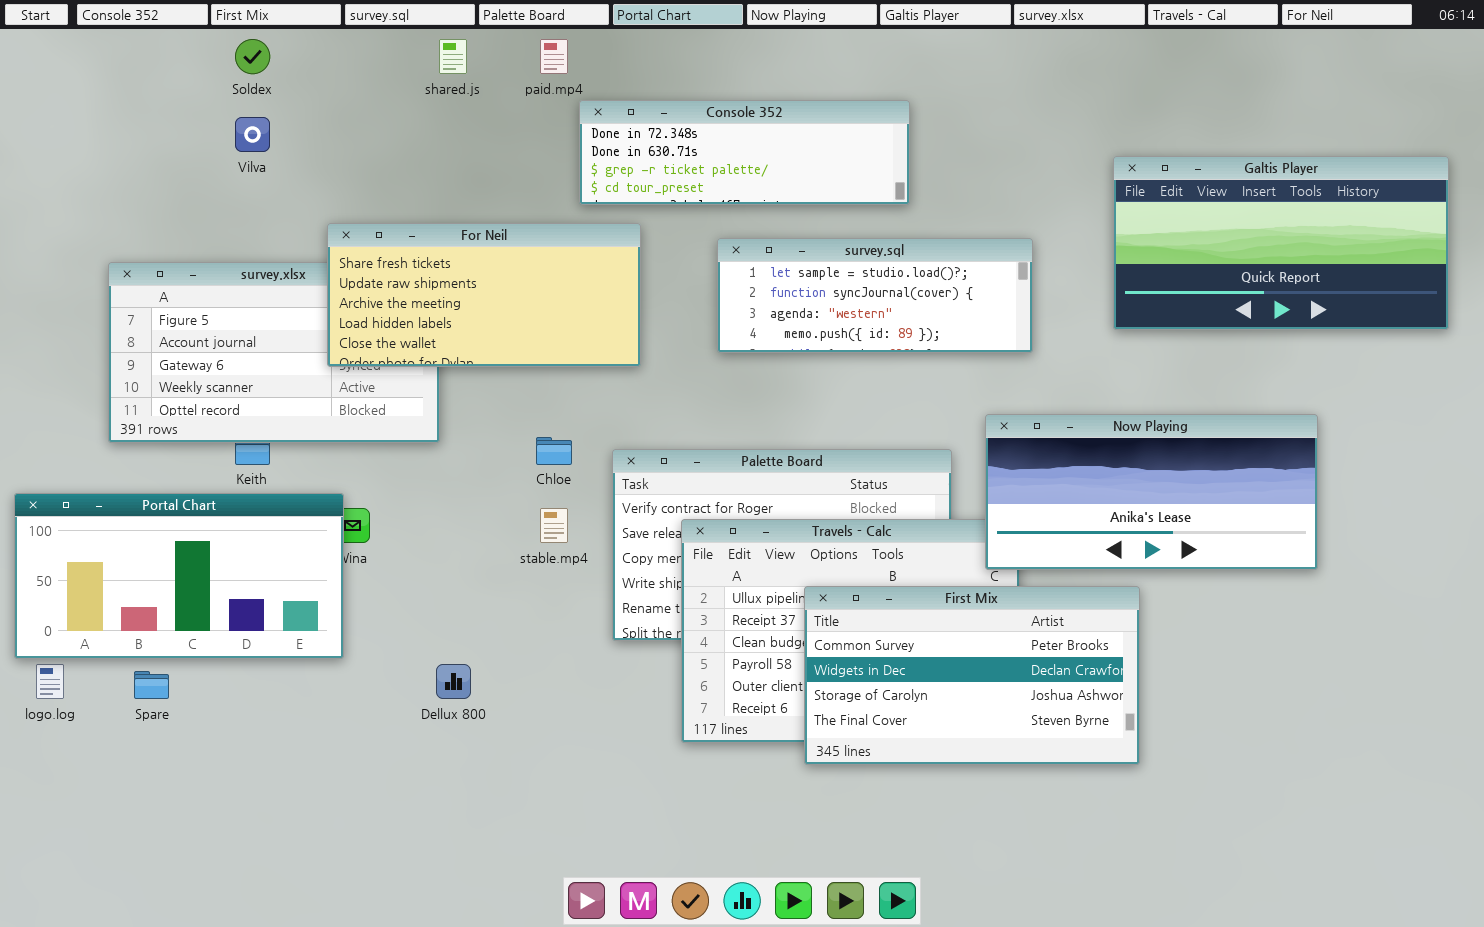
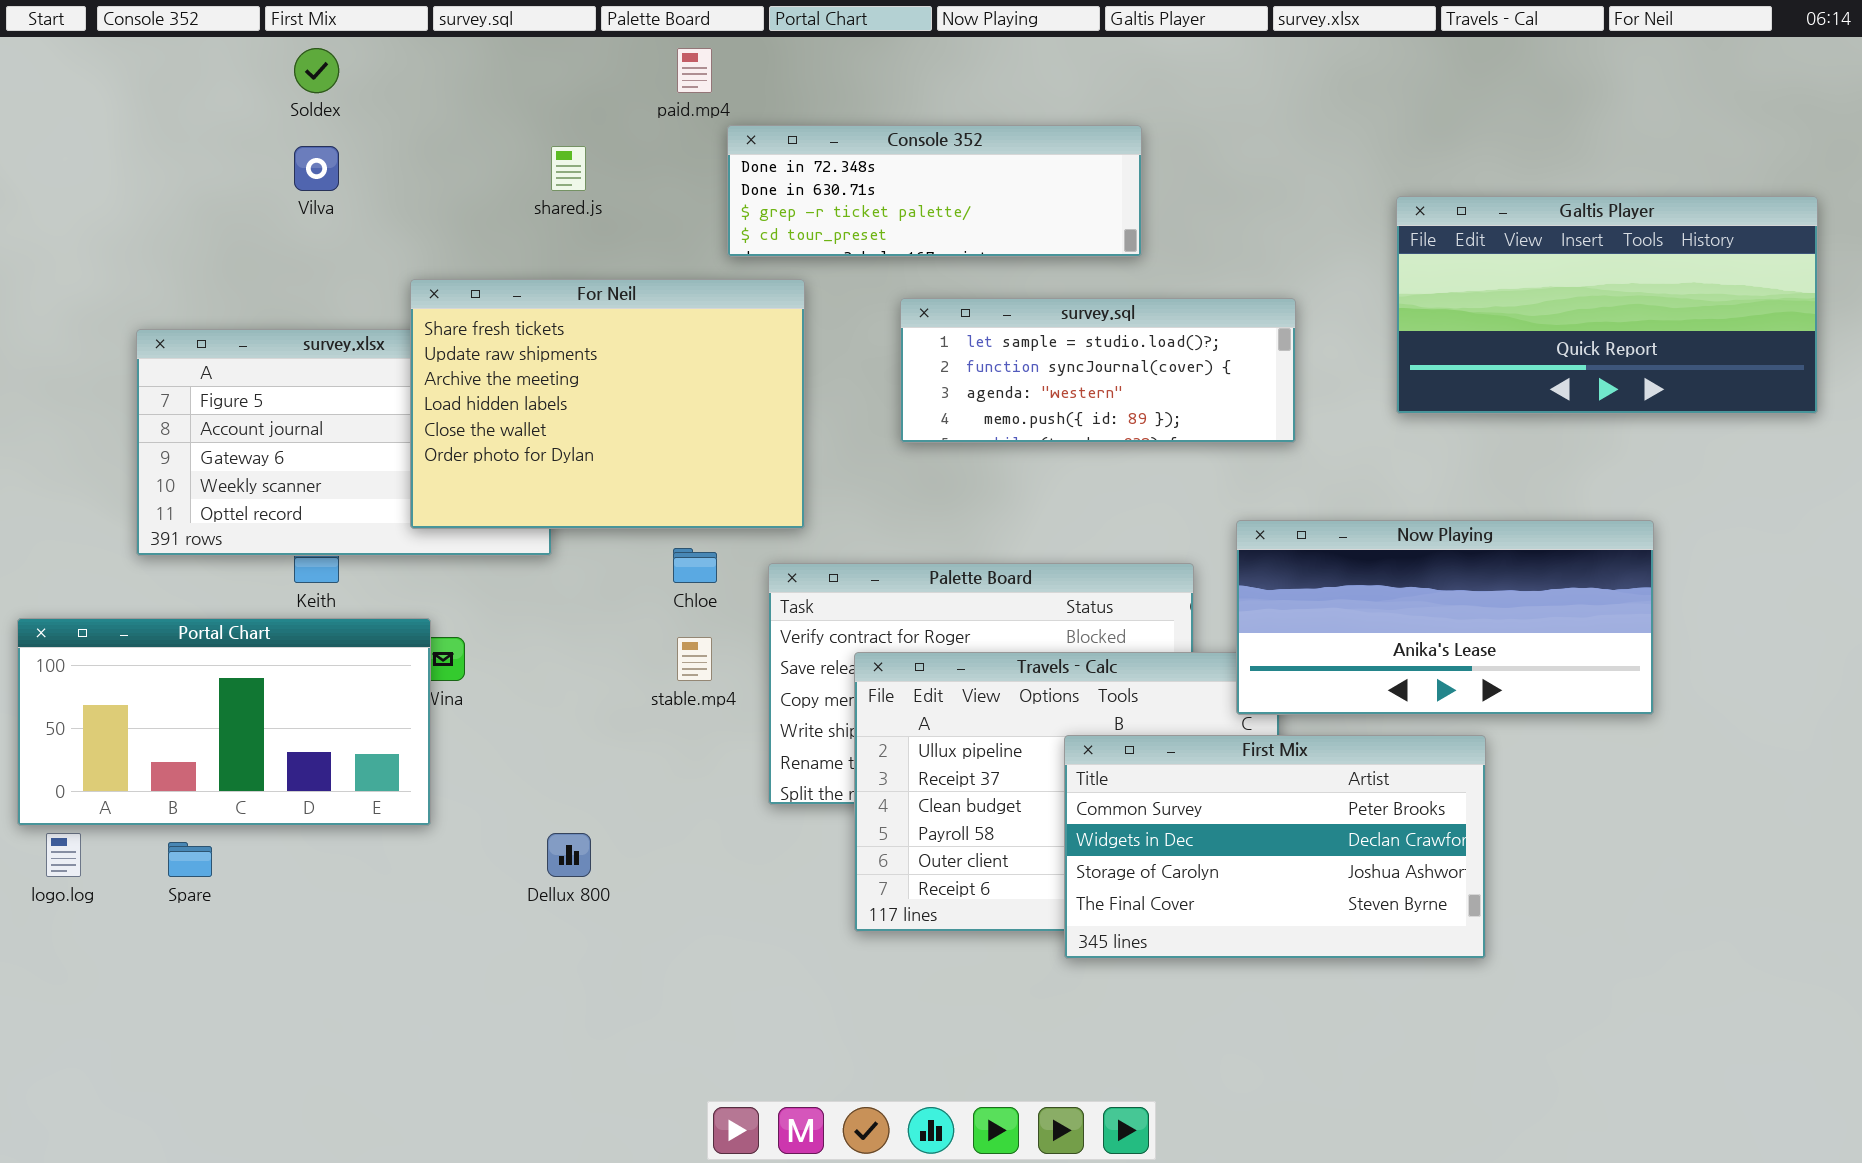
shared.js: [439,39,467,74] -> [551,146,586,191], moved
For Neil: [327,223,641,367] -> [410,279,805,529], resized
First Mix: [804,586,1140,765] -> [1064,735,1486,959], moved

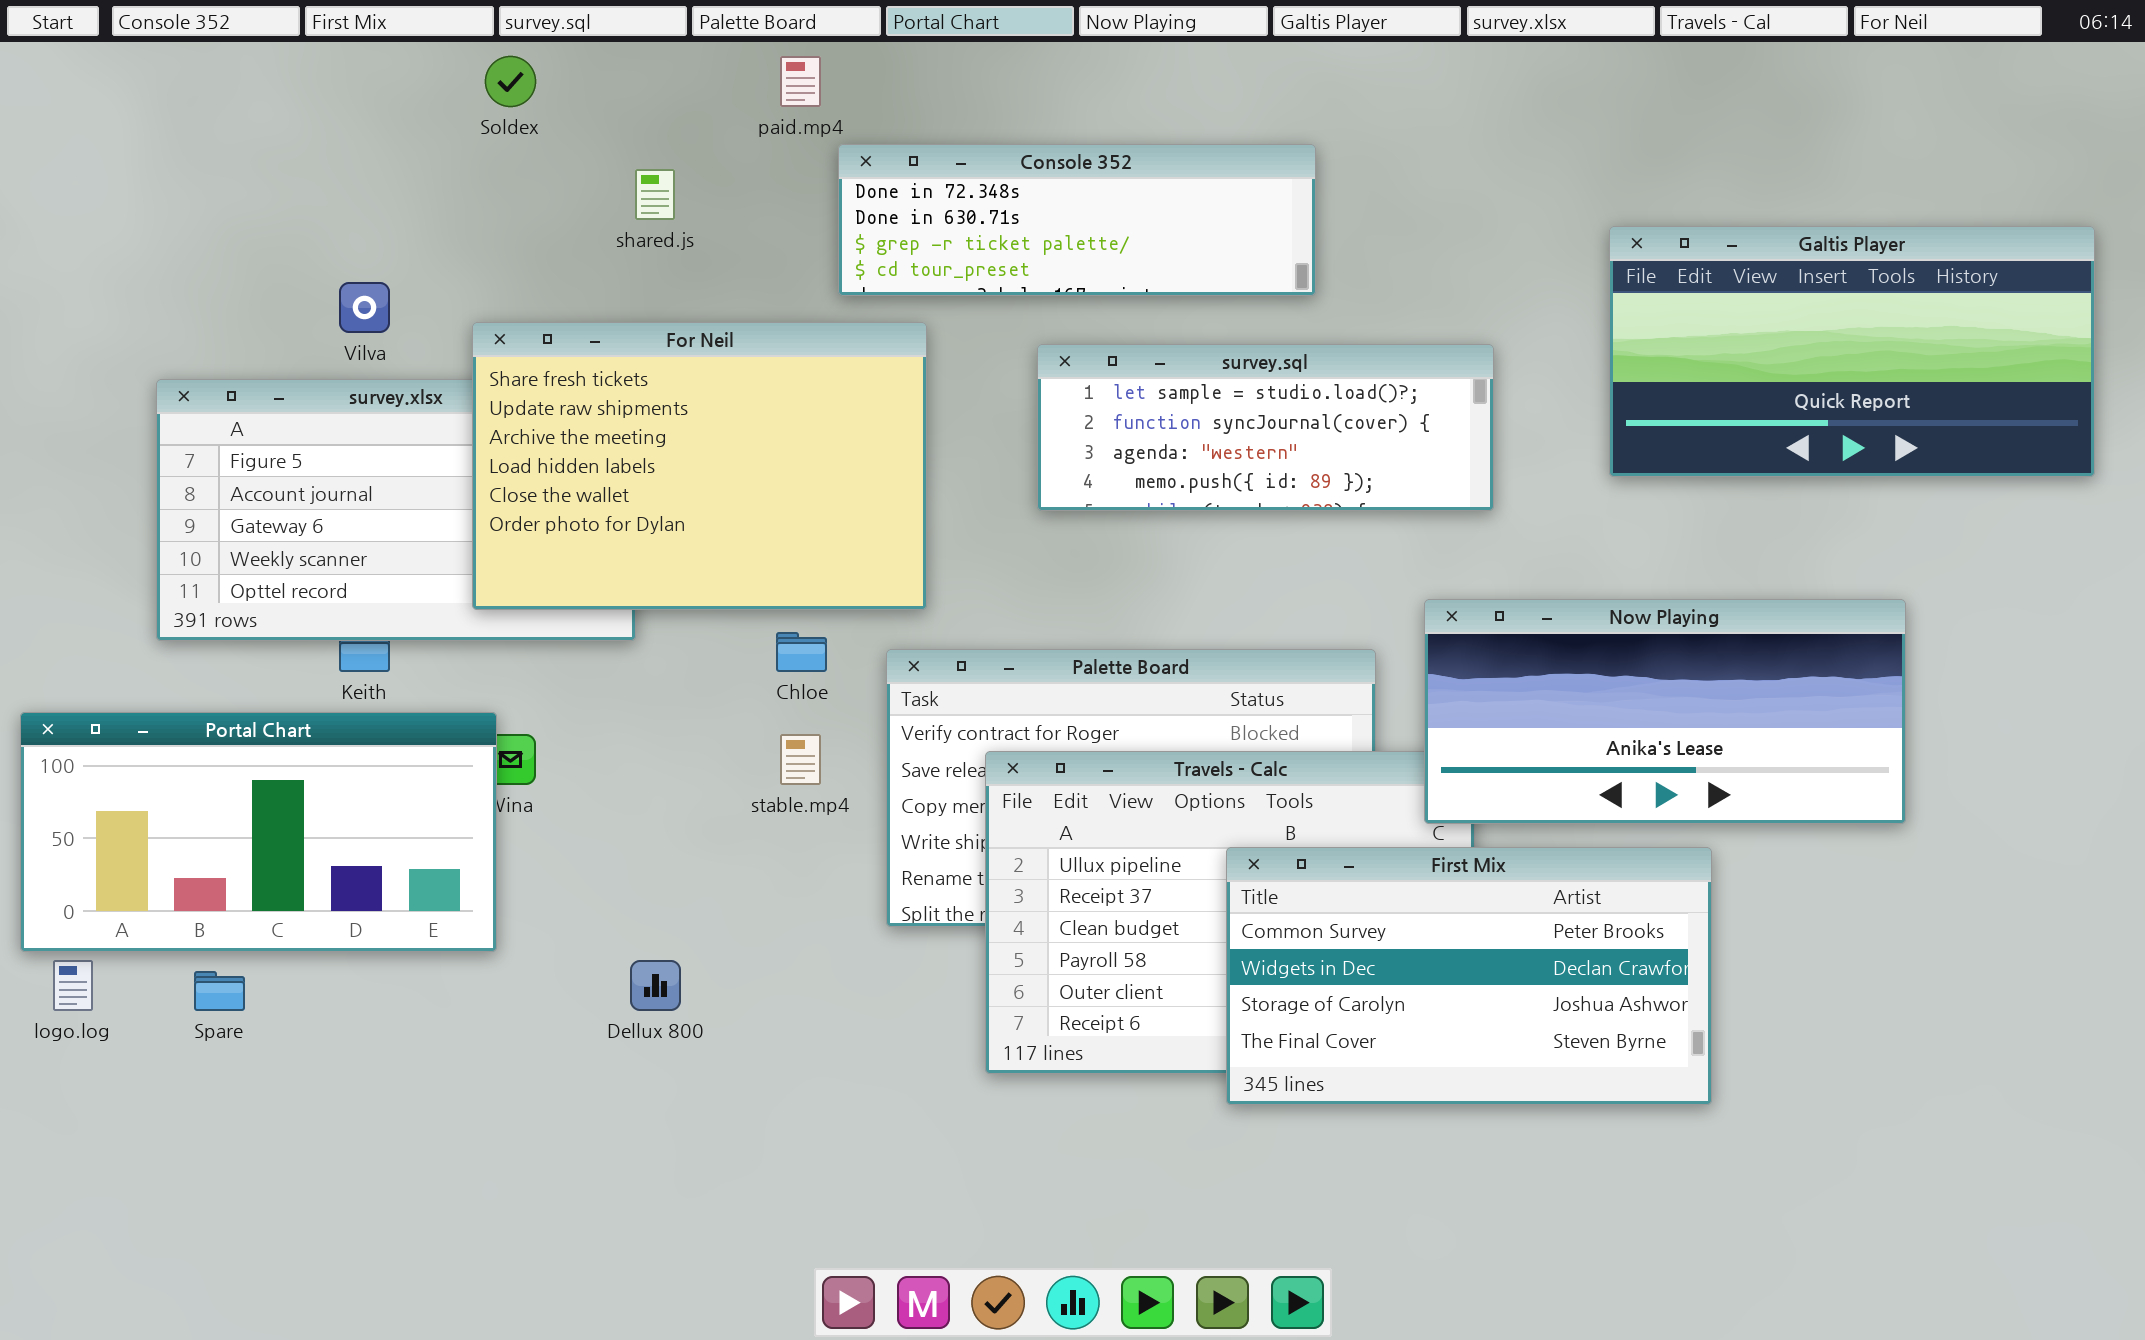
Soldex: [294,48,339,93] -> [485,56,536,107], moved
Vilva: [294,146,339,191] -> [339,282,390,333], moved

